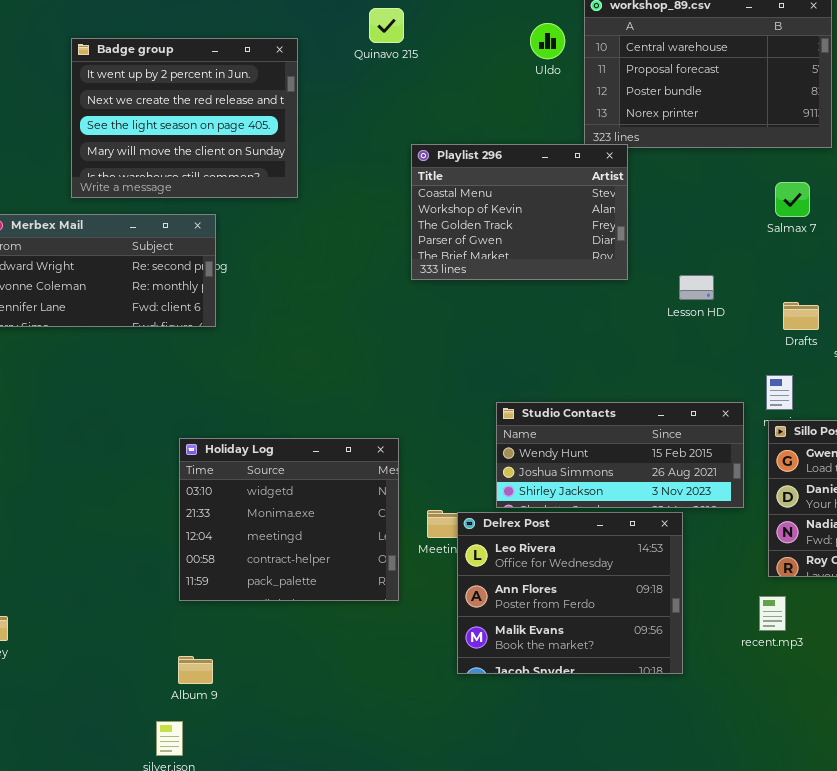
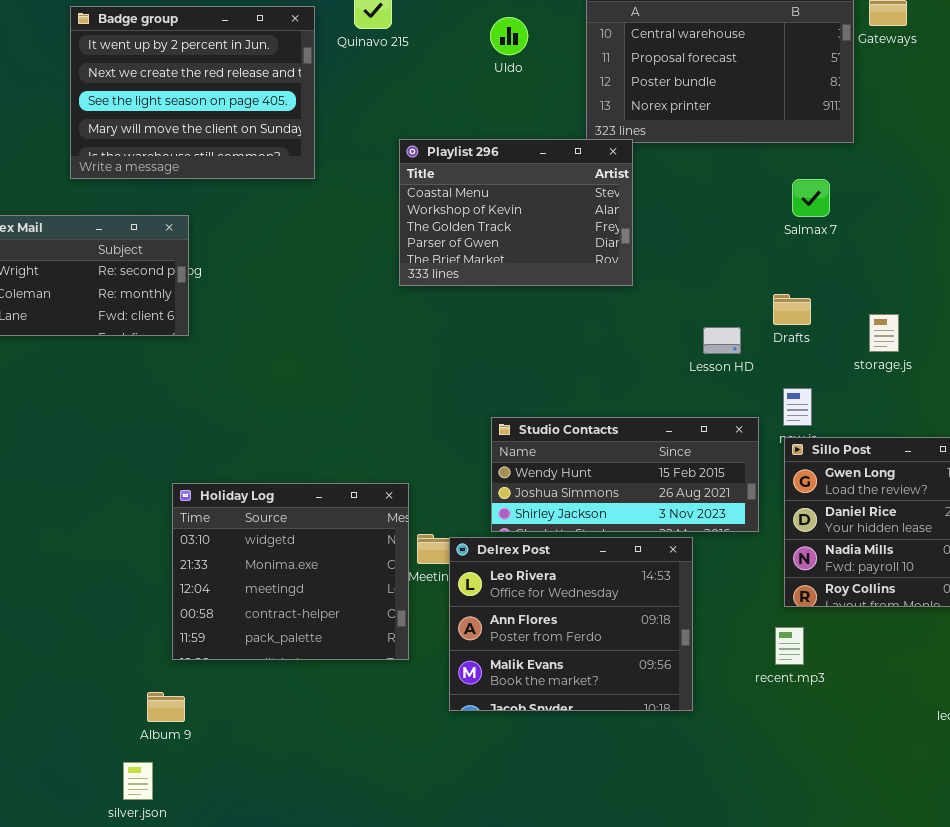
Uldo: [530,23,565,59] -> [490,17,528,55], moved
Badge group: [71,38,298,198] -> [70,6,315,179], moved
Lesson HD: [679,275,714,300] -> [703,327,741,354], moved
Drafts: [783,302,819,330] -> [773,294,811,325], moved
Holiday Log: [179,438,399,601] -> [172,483,409,660], moved

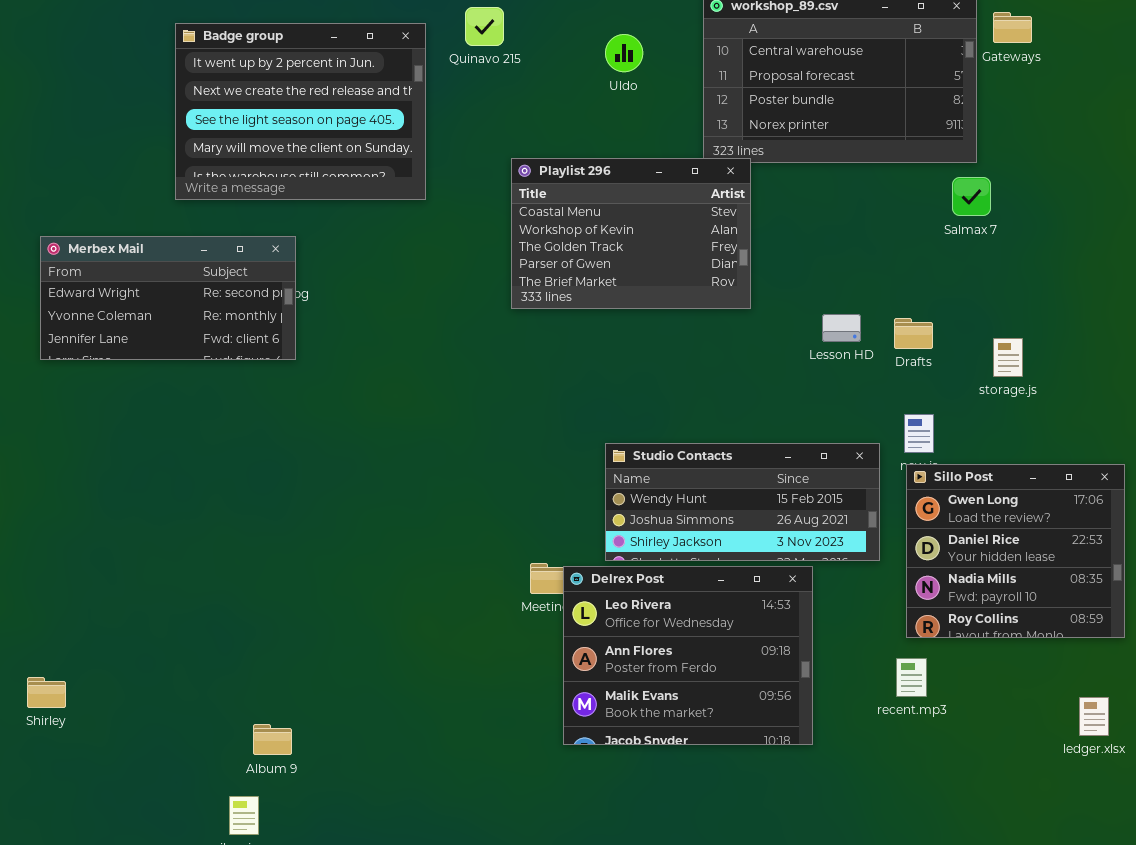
Salmax 7: [792,179,830,217] -> [952,177,991,216], moved
Lesson HD: [703,327,741,354] -> [822,314,861,342], moved
Holiday Log: [172,483,409,660] -> none, closed

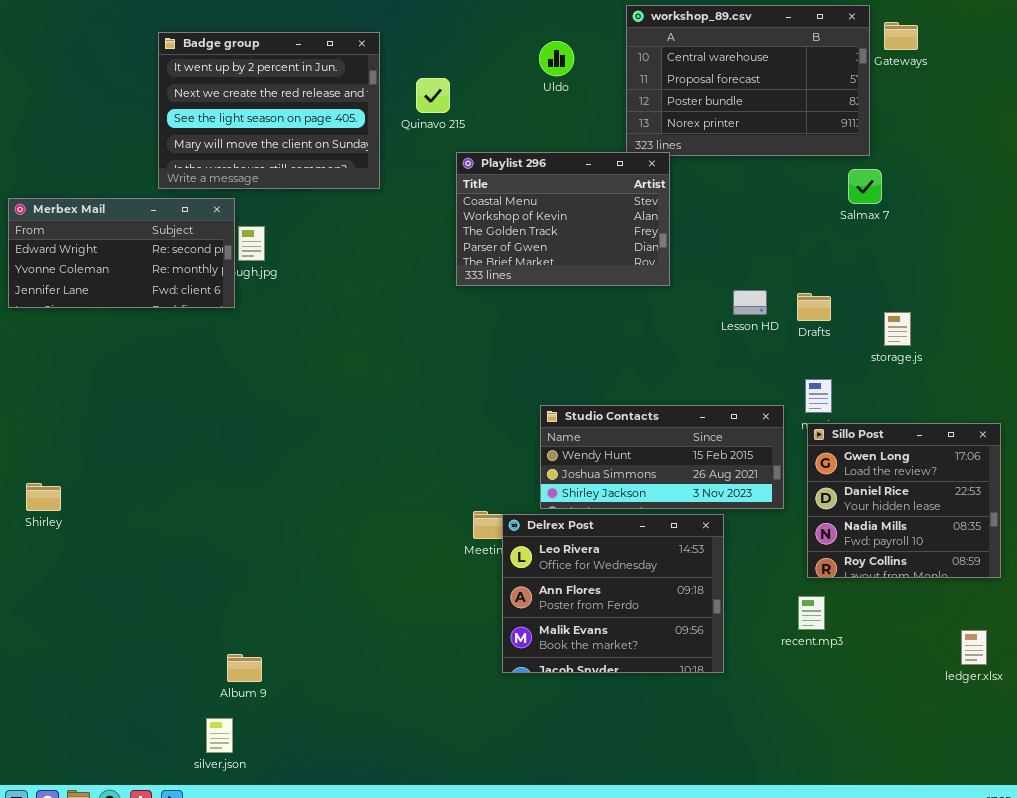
Quinavo 215: [465,7,504,46] -> [416,78,450,113], moved
Merbex Mail: [40,236,296,360] -> [8,198,235,308], moved
Shirley: [27,677,66,708] -> [26,483,61,511], moved

